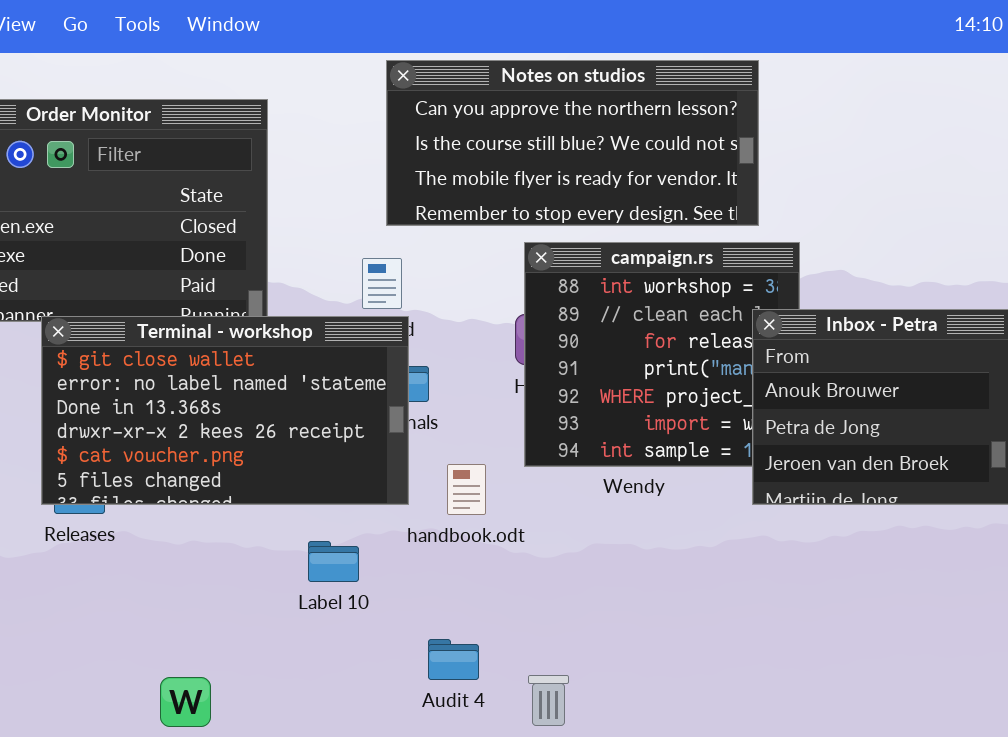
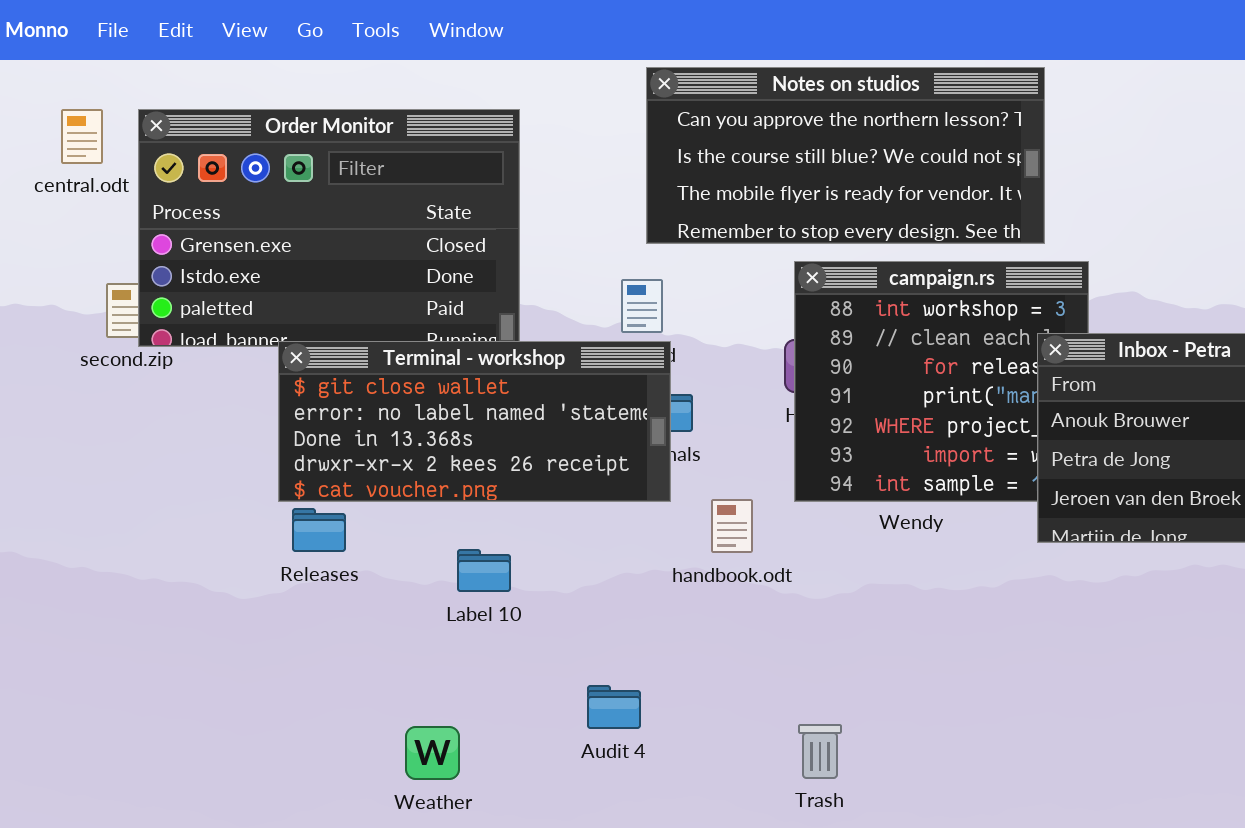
Terminal - workshop: [41,316,409,505] -> [278,341,671,502], resized
Label 10: [308,541,359,582] -> [457,549,511,592], moved
Audit 4: [428,639,479,680] -> [587,685,641,729], moved

